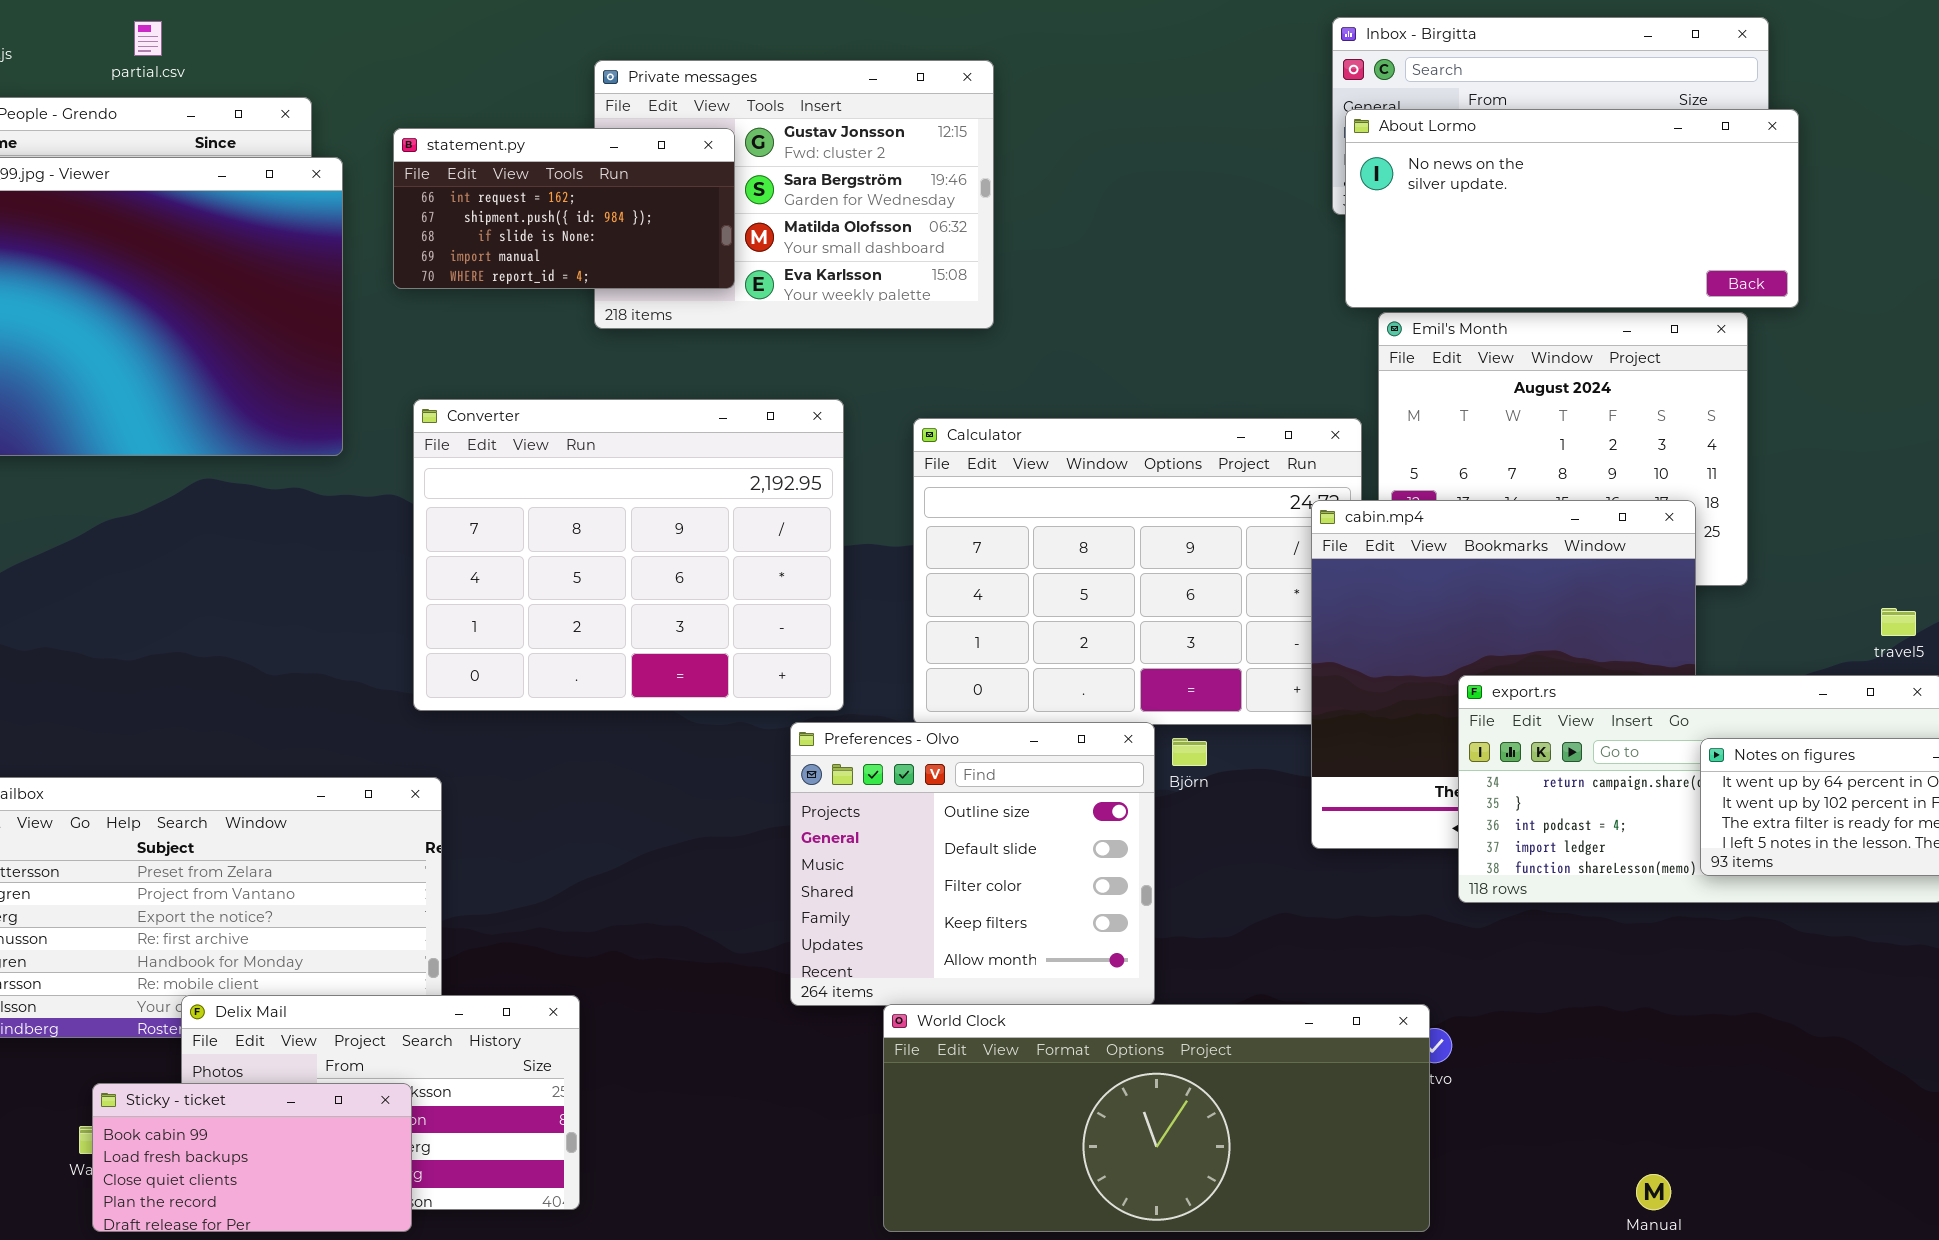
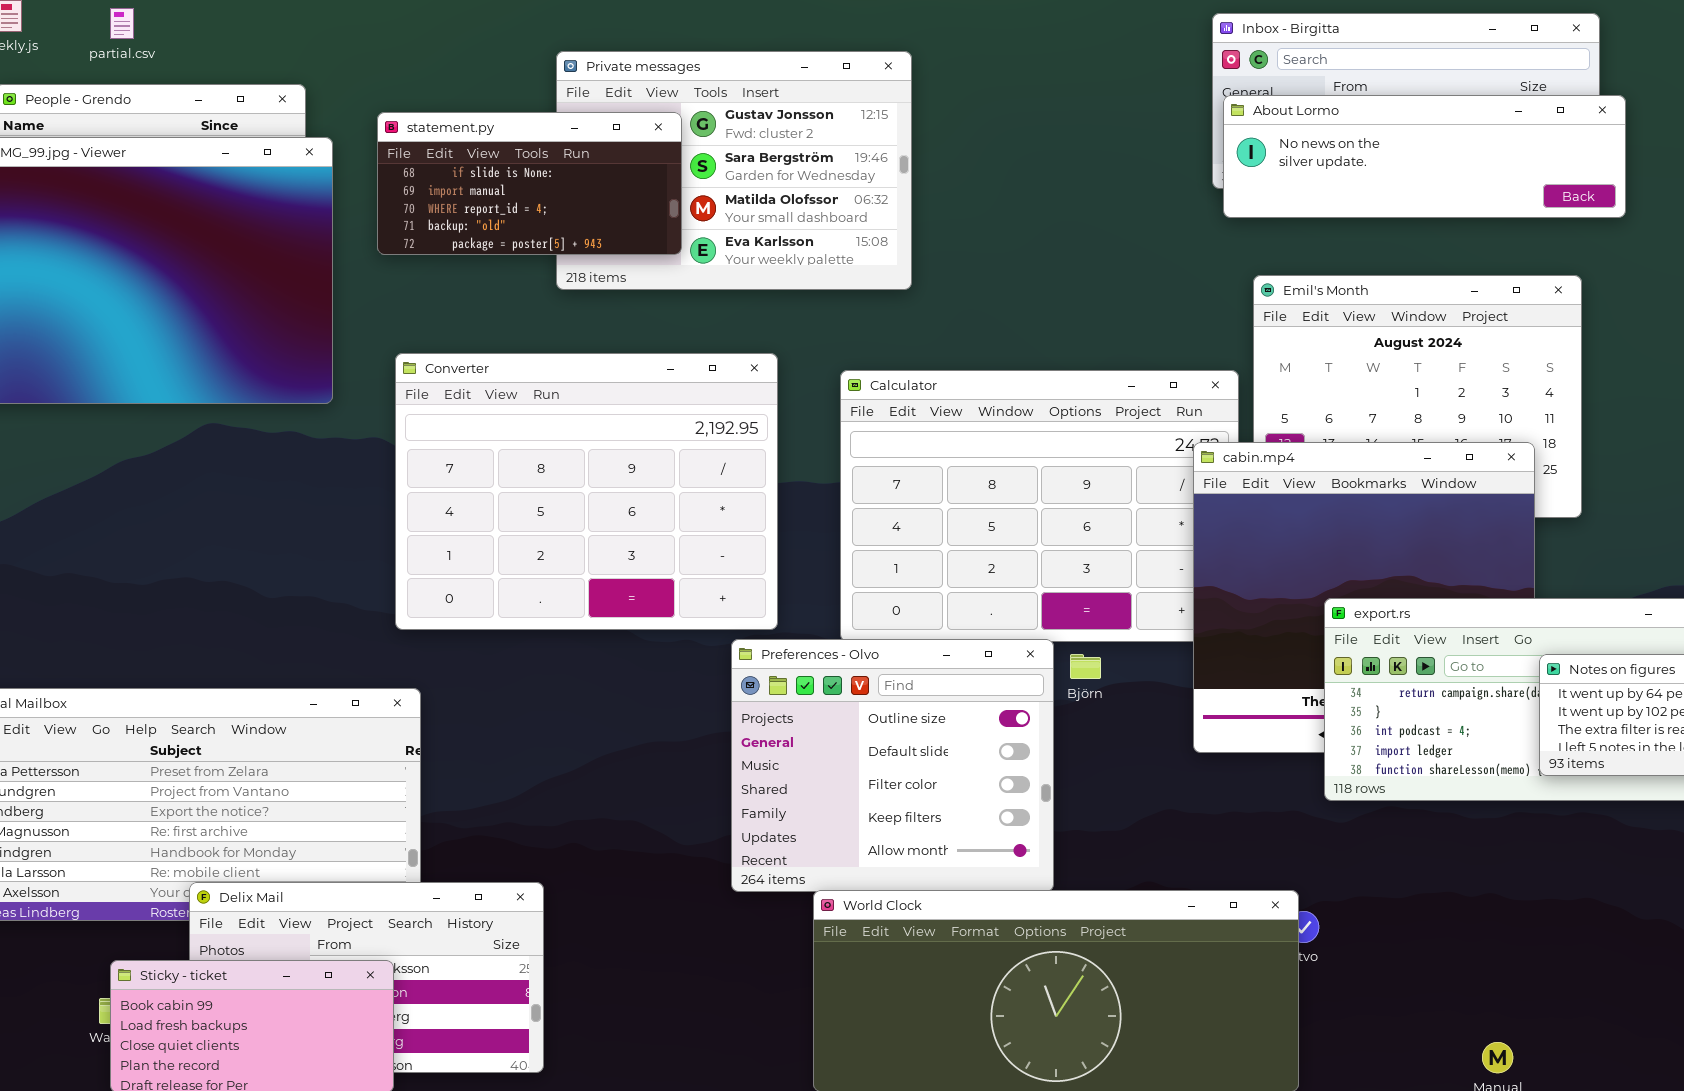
partial.csv: [134,21,162,56] -> [110,8,134,39], moved
About Lormo: [1345,109,1799,308] -> [1223,95,1626,218], resized
statement.py: [393,128,735,289] -> [377,112,682,255], scrolled down 2 rows

